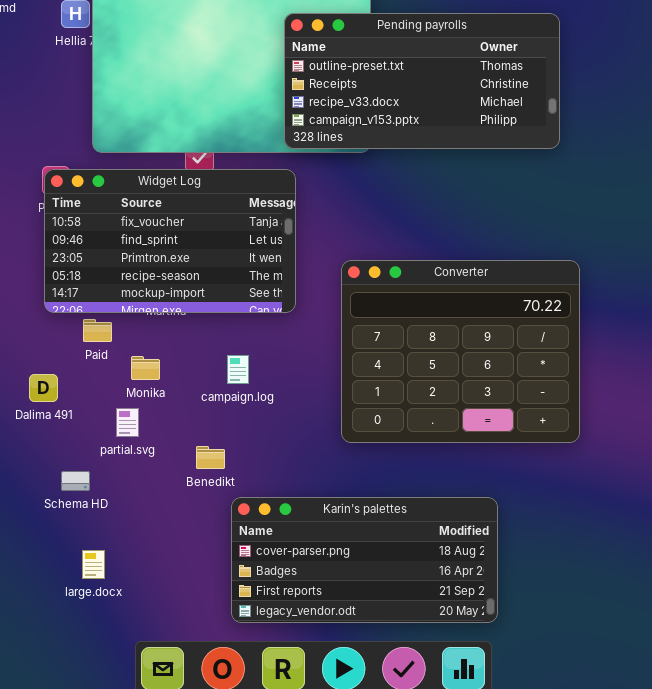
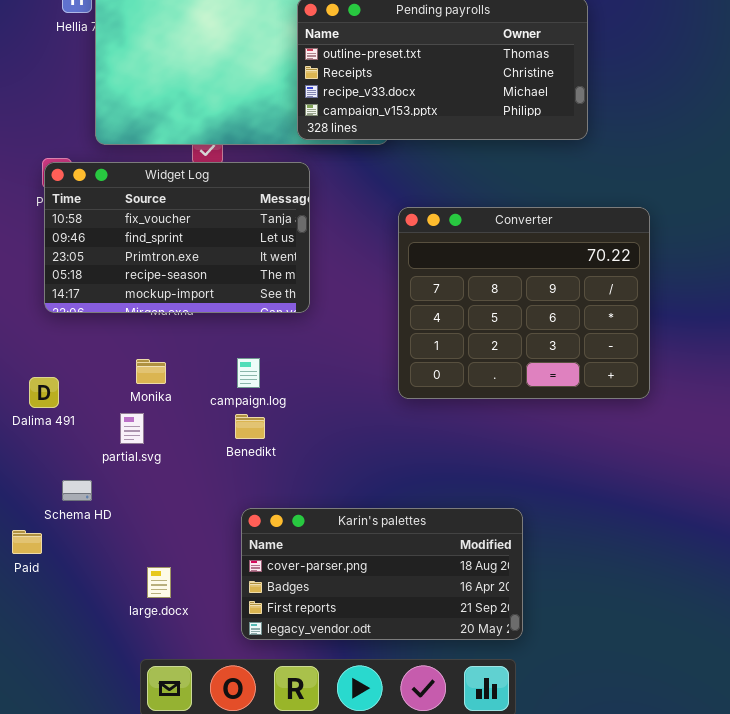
Converter: [341,260,580,443] -> [398,207,650,399], moved
Paid: [83,319,112,342] -> [12,530,42,554], moved
Benedikt: [196,446,225,469] -> [235,414,265,439], moved
large.docx: [82,550,105,579] -> [147,567,171,598], moved

